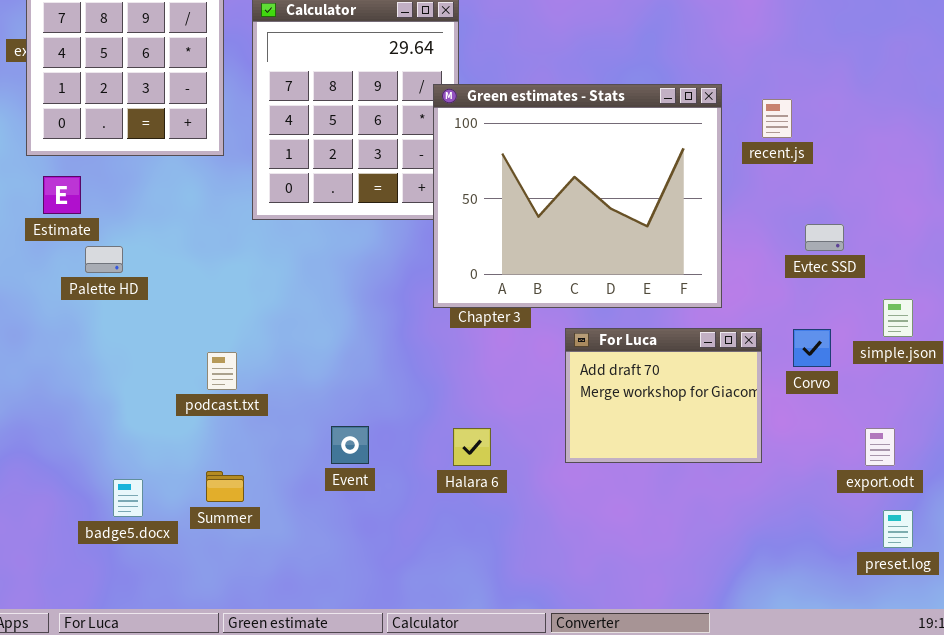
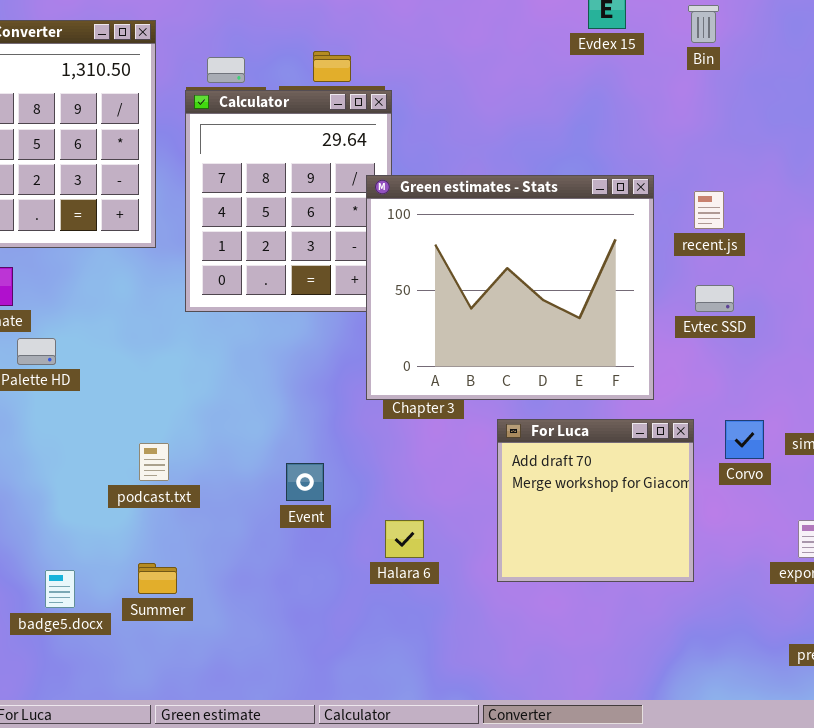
Evtec SSD: [805,224,844,251] -> [695,285,734,312], moved
For Luca: [565,328,762,463] -> [497,419,694,582], resized
Event: [331,426,369,464] -> [286,463,324,501], moved

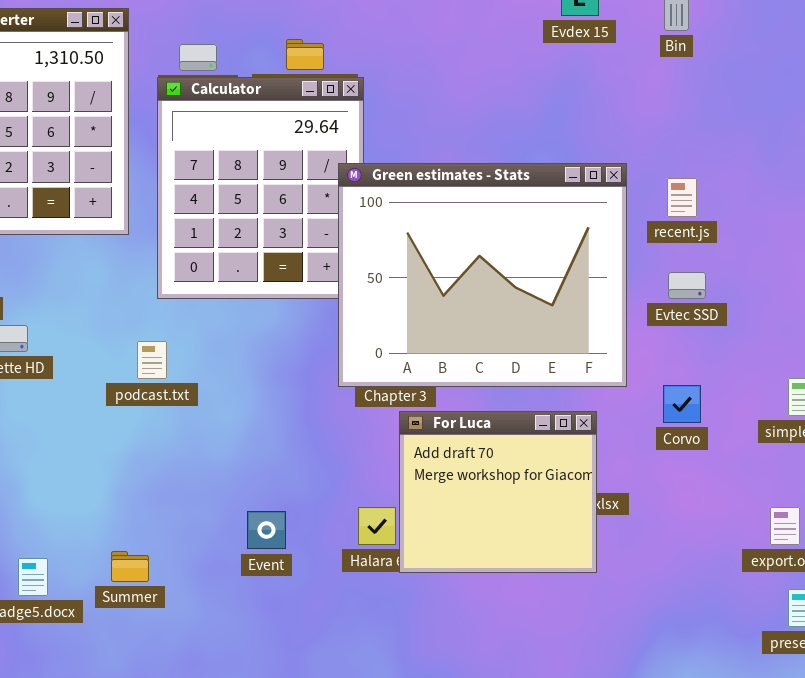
For Luca: [497,419,694,582] -> [399,411,597,573], moved
Corvo: [725,420,764,459] -> [663,385,701,423], moved
podcast.txt: [139,443,169,481] -> [137,341,167,379], moved
Event: [286,463,324,501] -> [247,511,286,549], moved

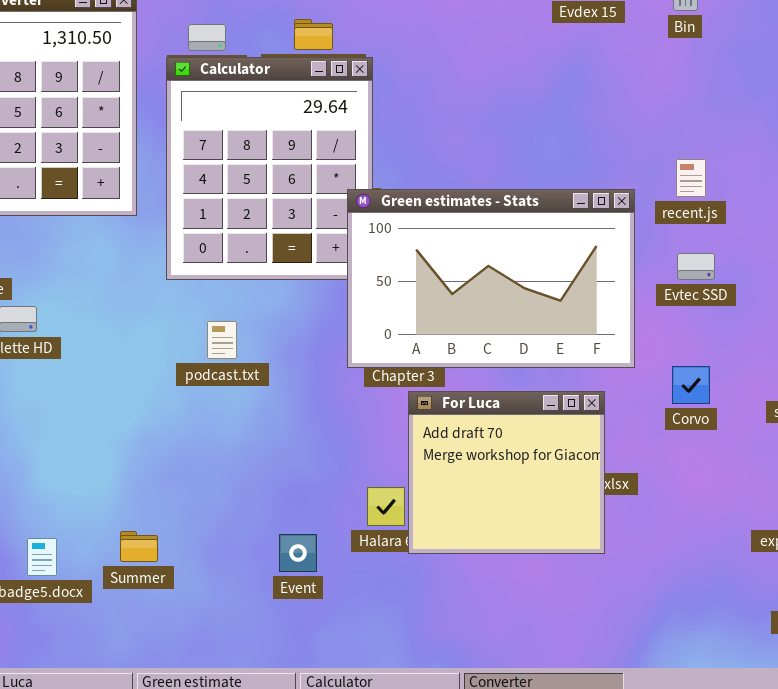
Green estimates - Stats: [338,163,627,387] -> [347,189,635,368], resized
podcast.txt: [137,341,167,379] -> [207,321,237,359], moved
Event: [247,511,286,549] -> [279,534,317,572], moved

